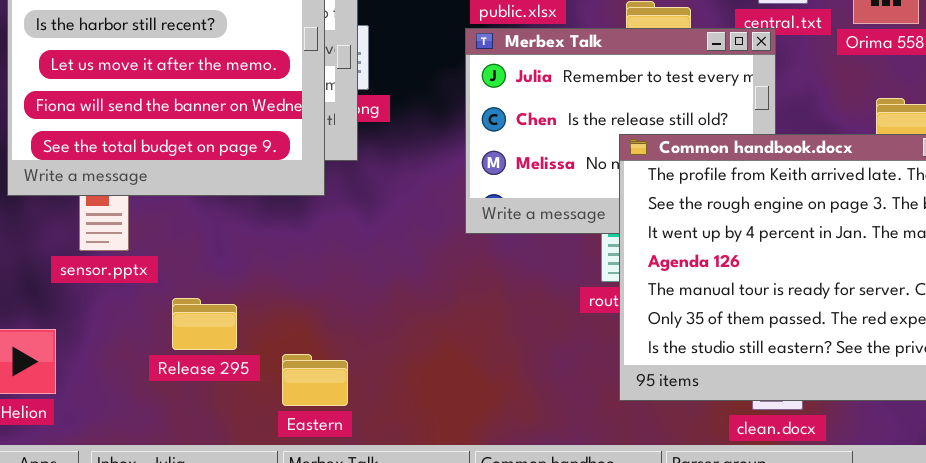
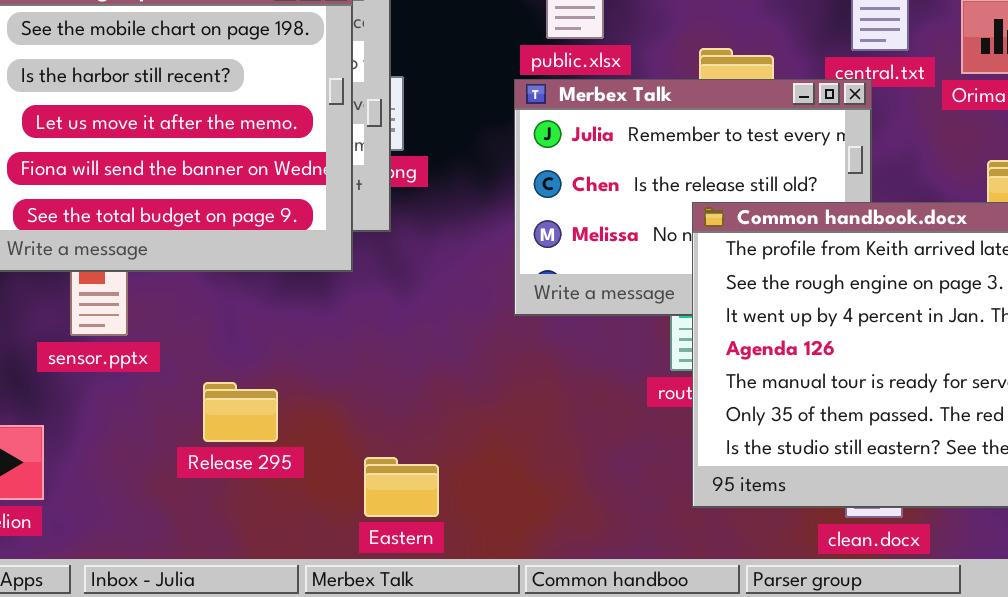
Release 295: [172,298,237,350] -> [203,382,278,442], moved
Eastern: [282,354,348,406] -> [364,457,439,517], moved

